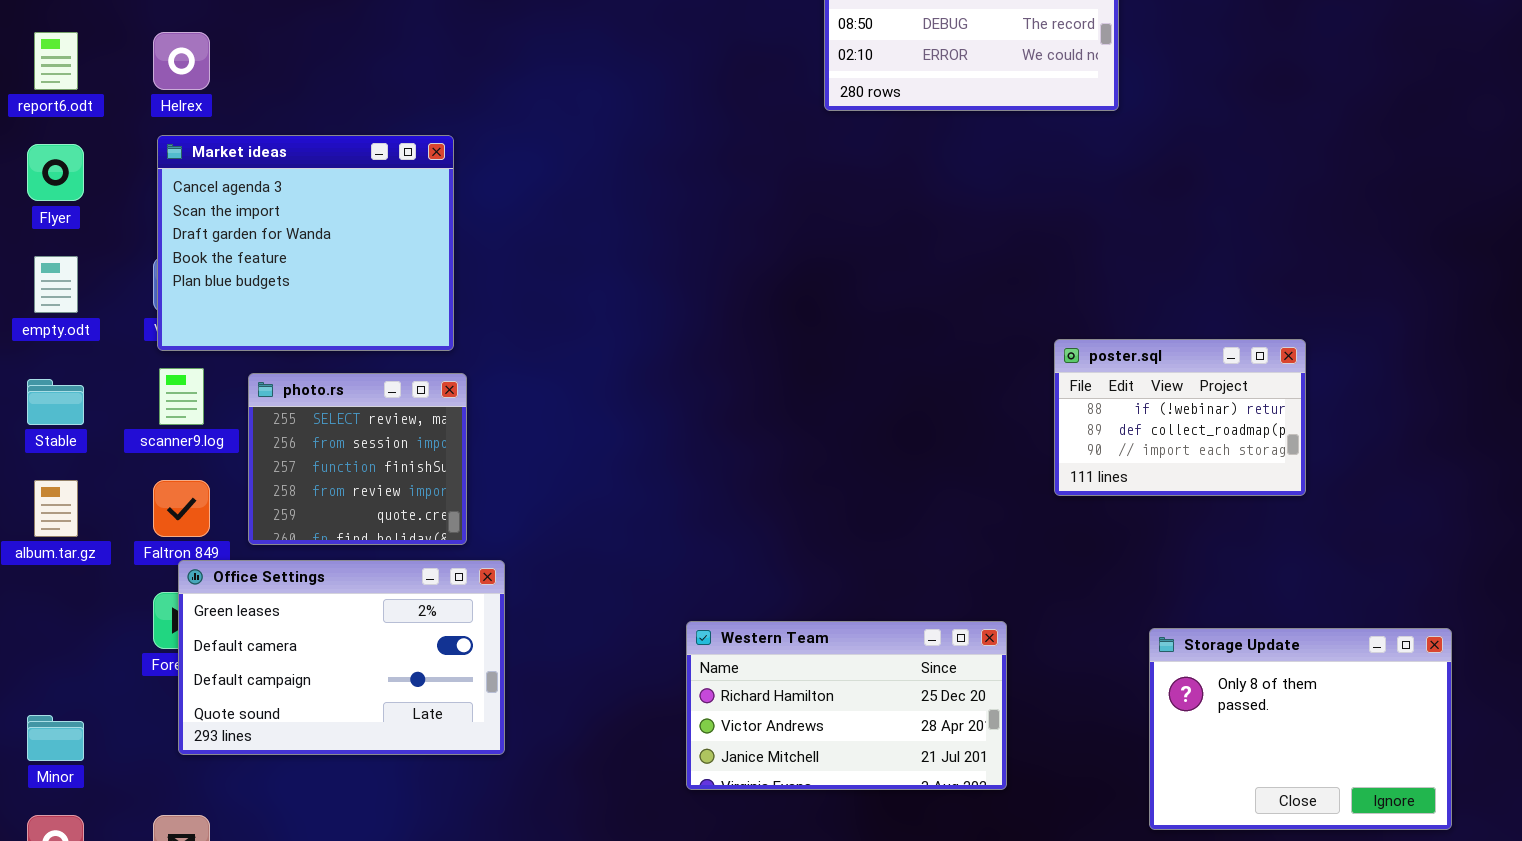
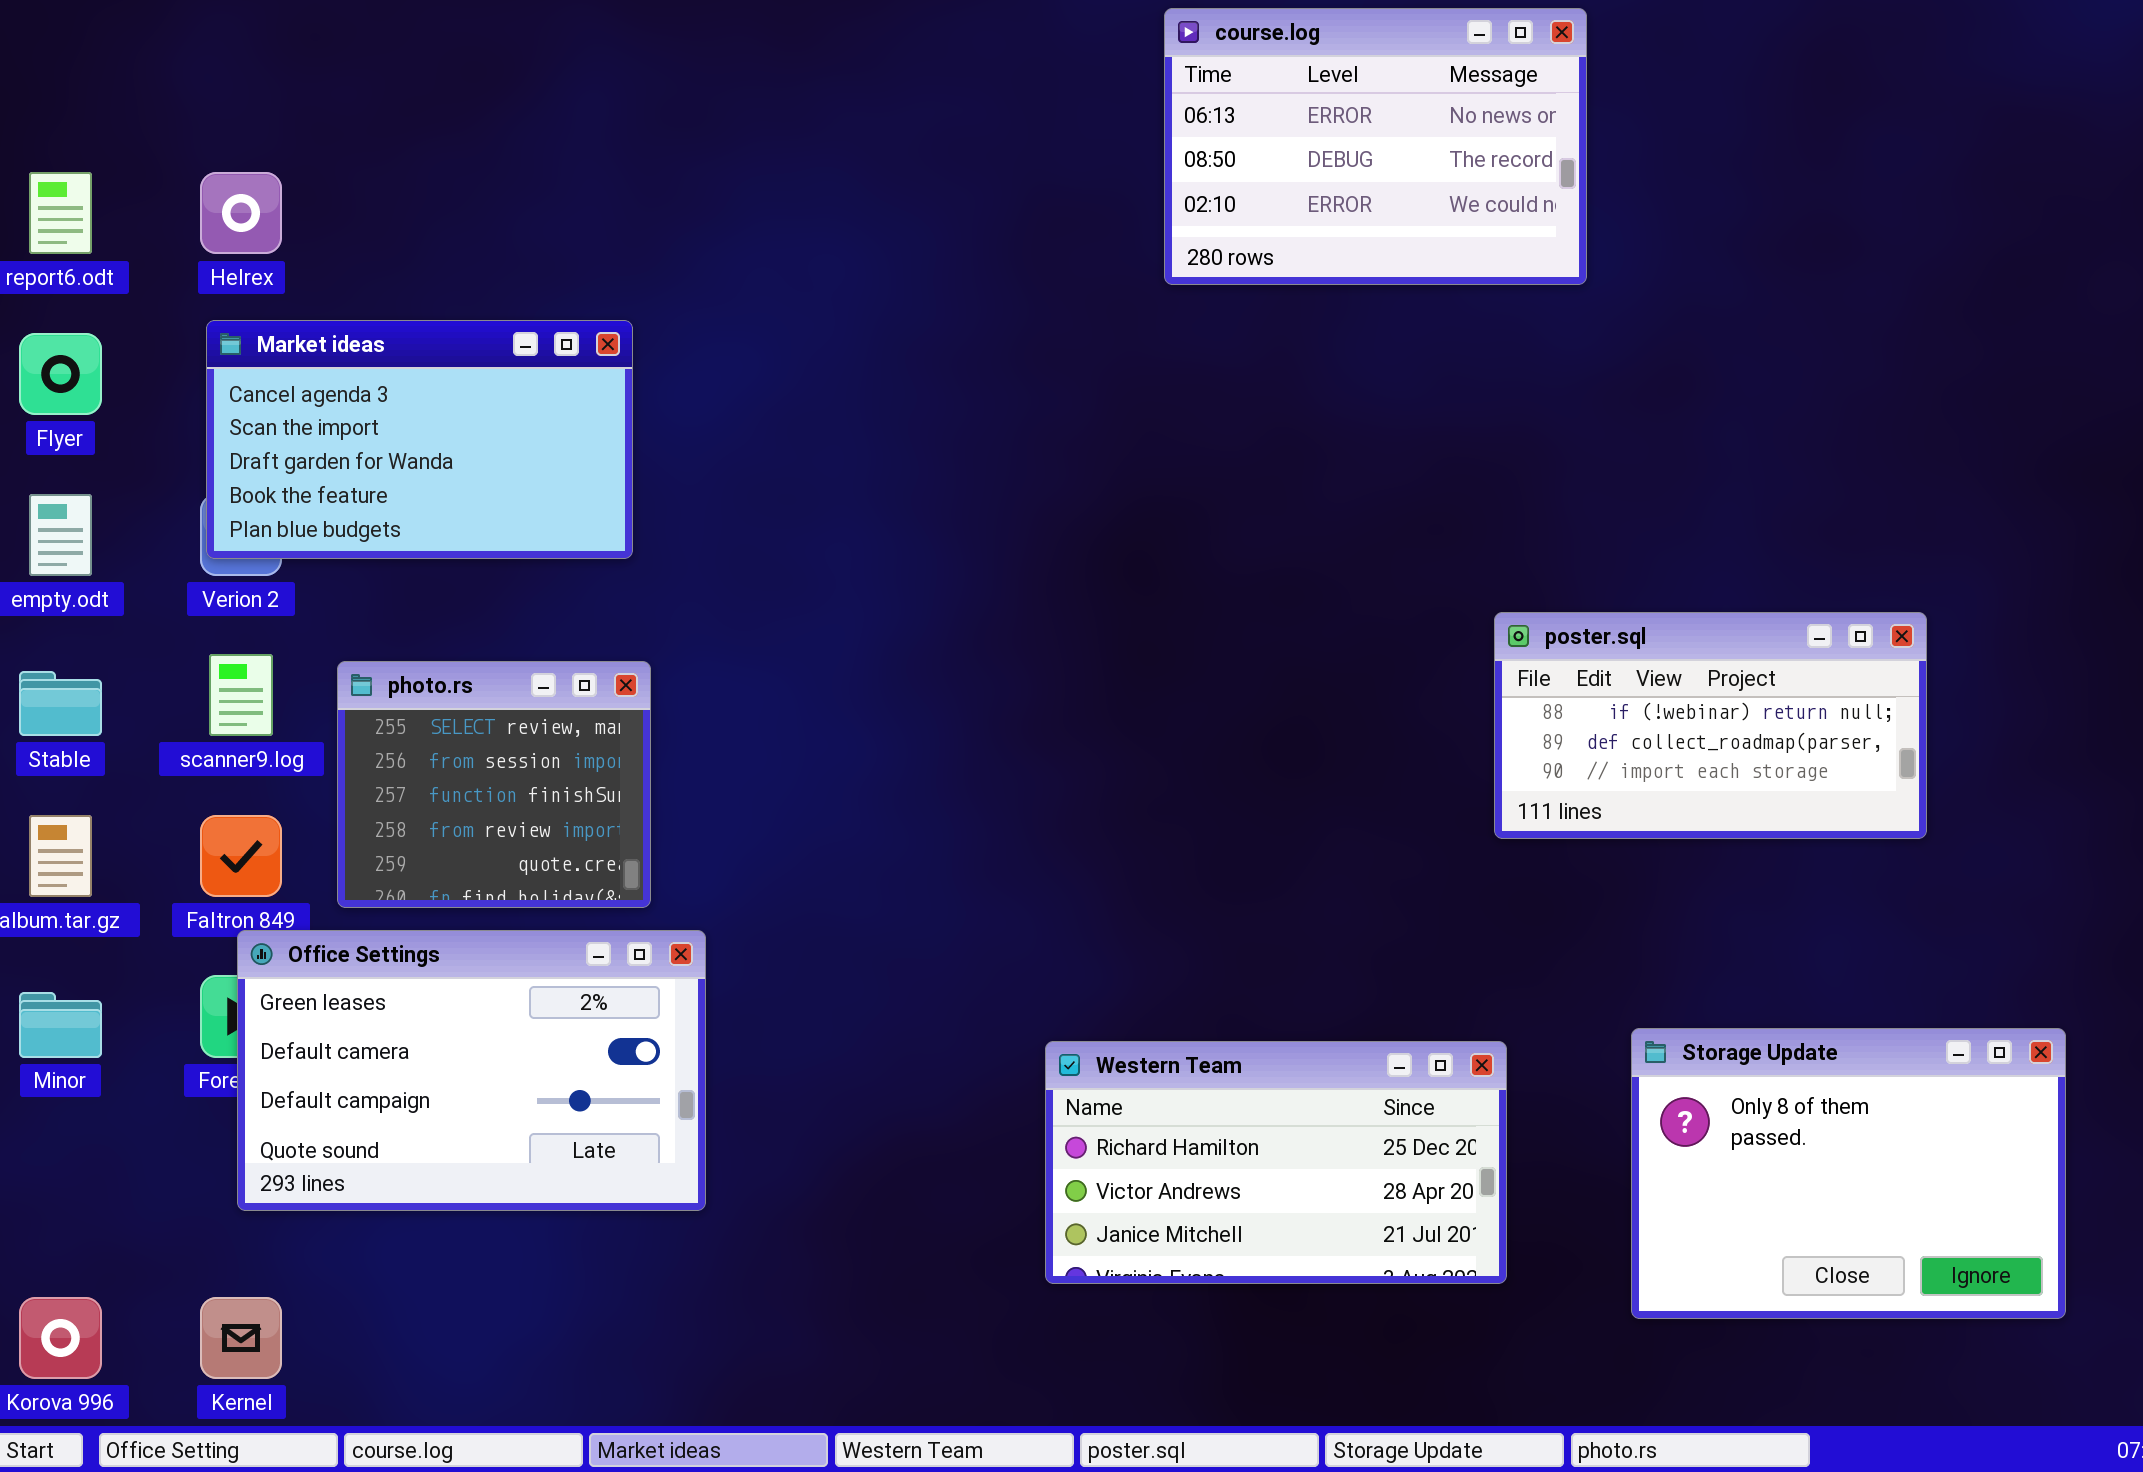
Market ideas: [157,135,454,351] -> [206,320,633,559], resized
poster.sql: [1054,339,1306,496] -> [1494,612,1927,839], resized
Western Team: [686,621,1007,790] -> [1045,1041,1507,1284], moved
Minor: [27,715,84,761] -> [19,992,102,1058], moved

